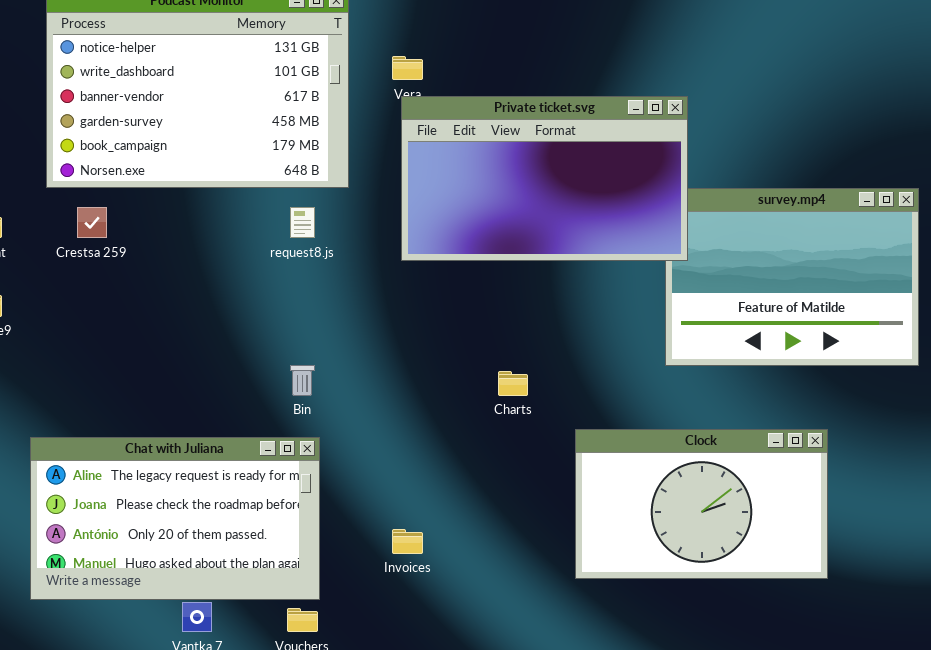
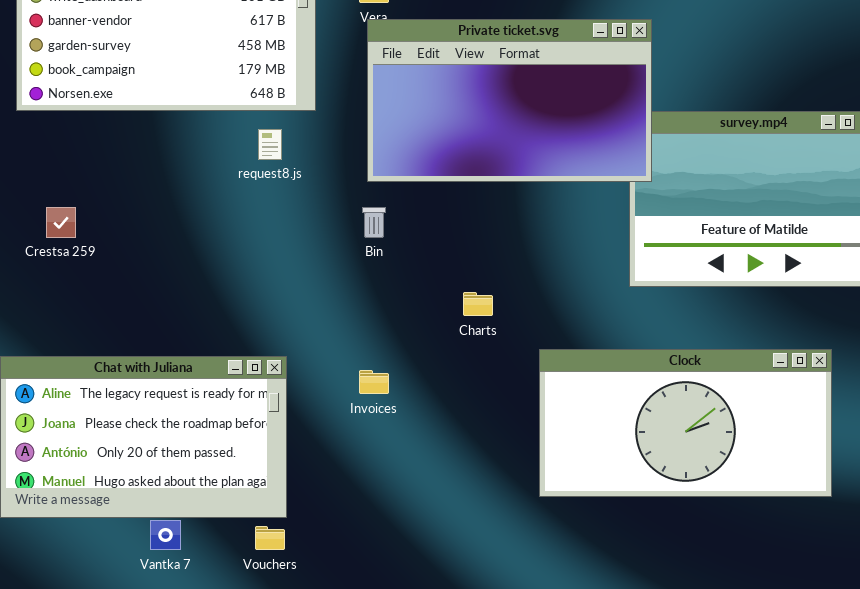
Crestsa 259: [77,207,107,238] -> [46,207,76,238], moved
Bin: [290,365,315,396] -> [362,207,386,238], moved
Clock: [575,429,828,579] -> [539,349,832,497], resized
Invoices: [392,529,423,554] -> [359,370,389,394], moved

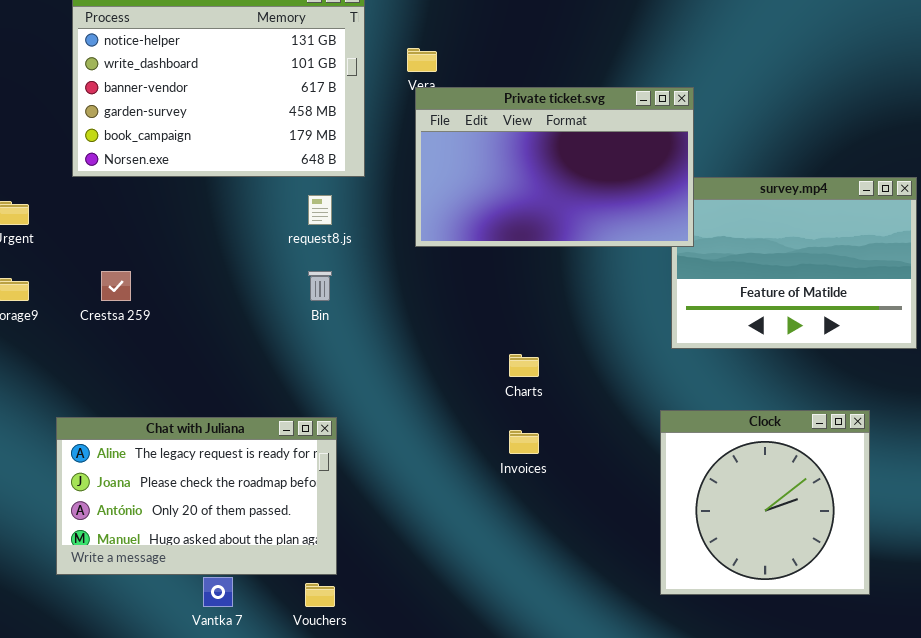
Bin: [362,207,386,238] -> [308,271,332,301], moved
Clock: [539,349,832,497] -> [660,410,870,595], resized
Invoices: [359,370,389,394] -> [509,430,539,454], moved

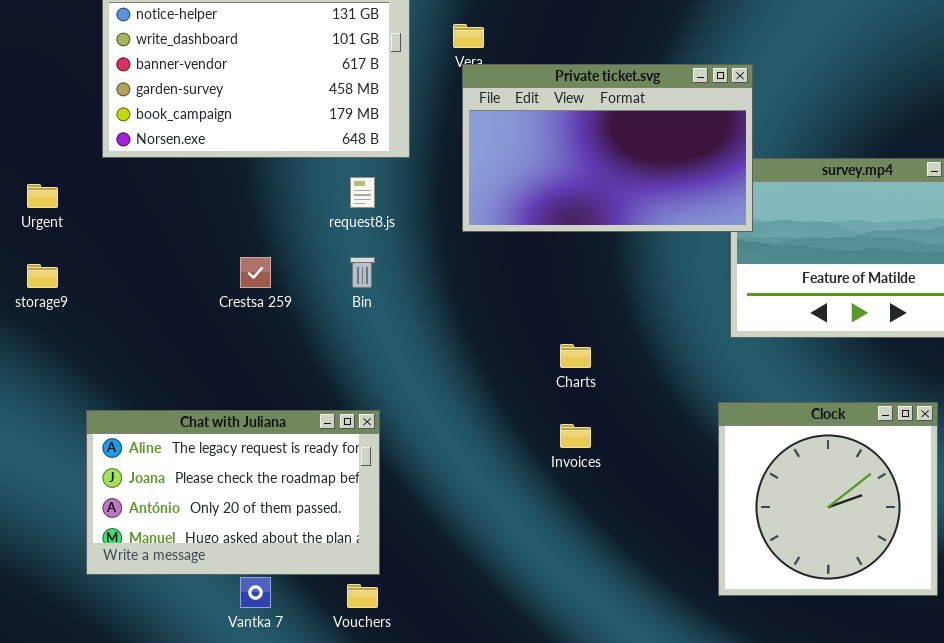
Crestsa 259: [101,271,131,301] -> [240,257,271,288], moved

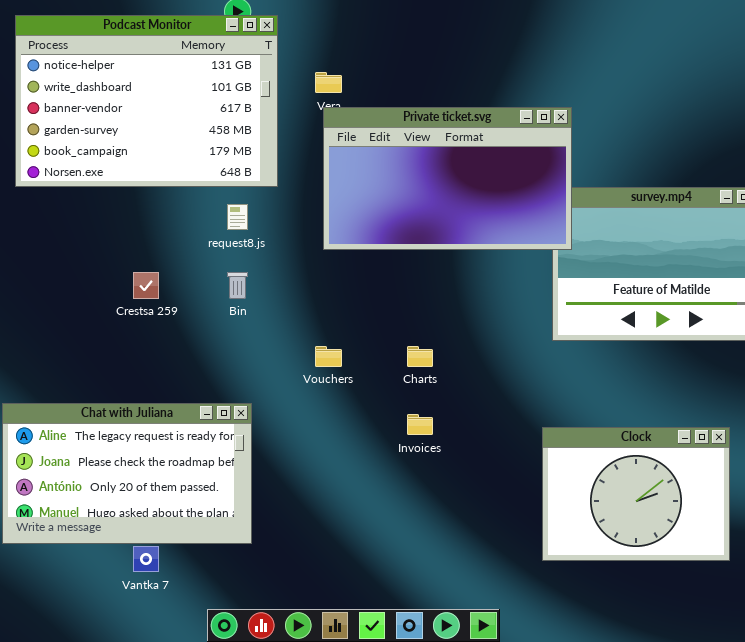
Clock: [718,402,938,596] -> [542,427,730,561], resized
Vouchers: [347,584,378,608] -> [315,346,342,367], moved

